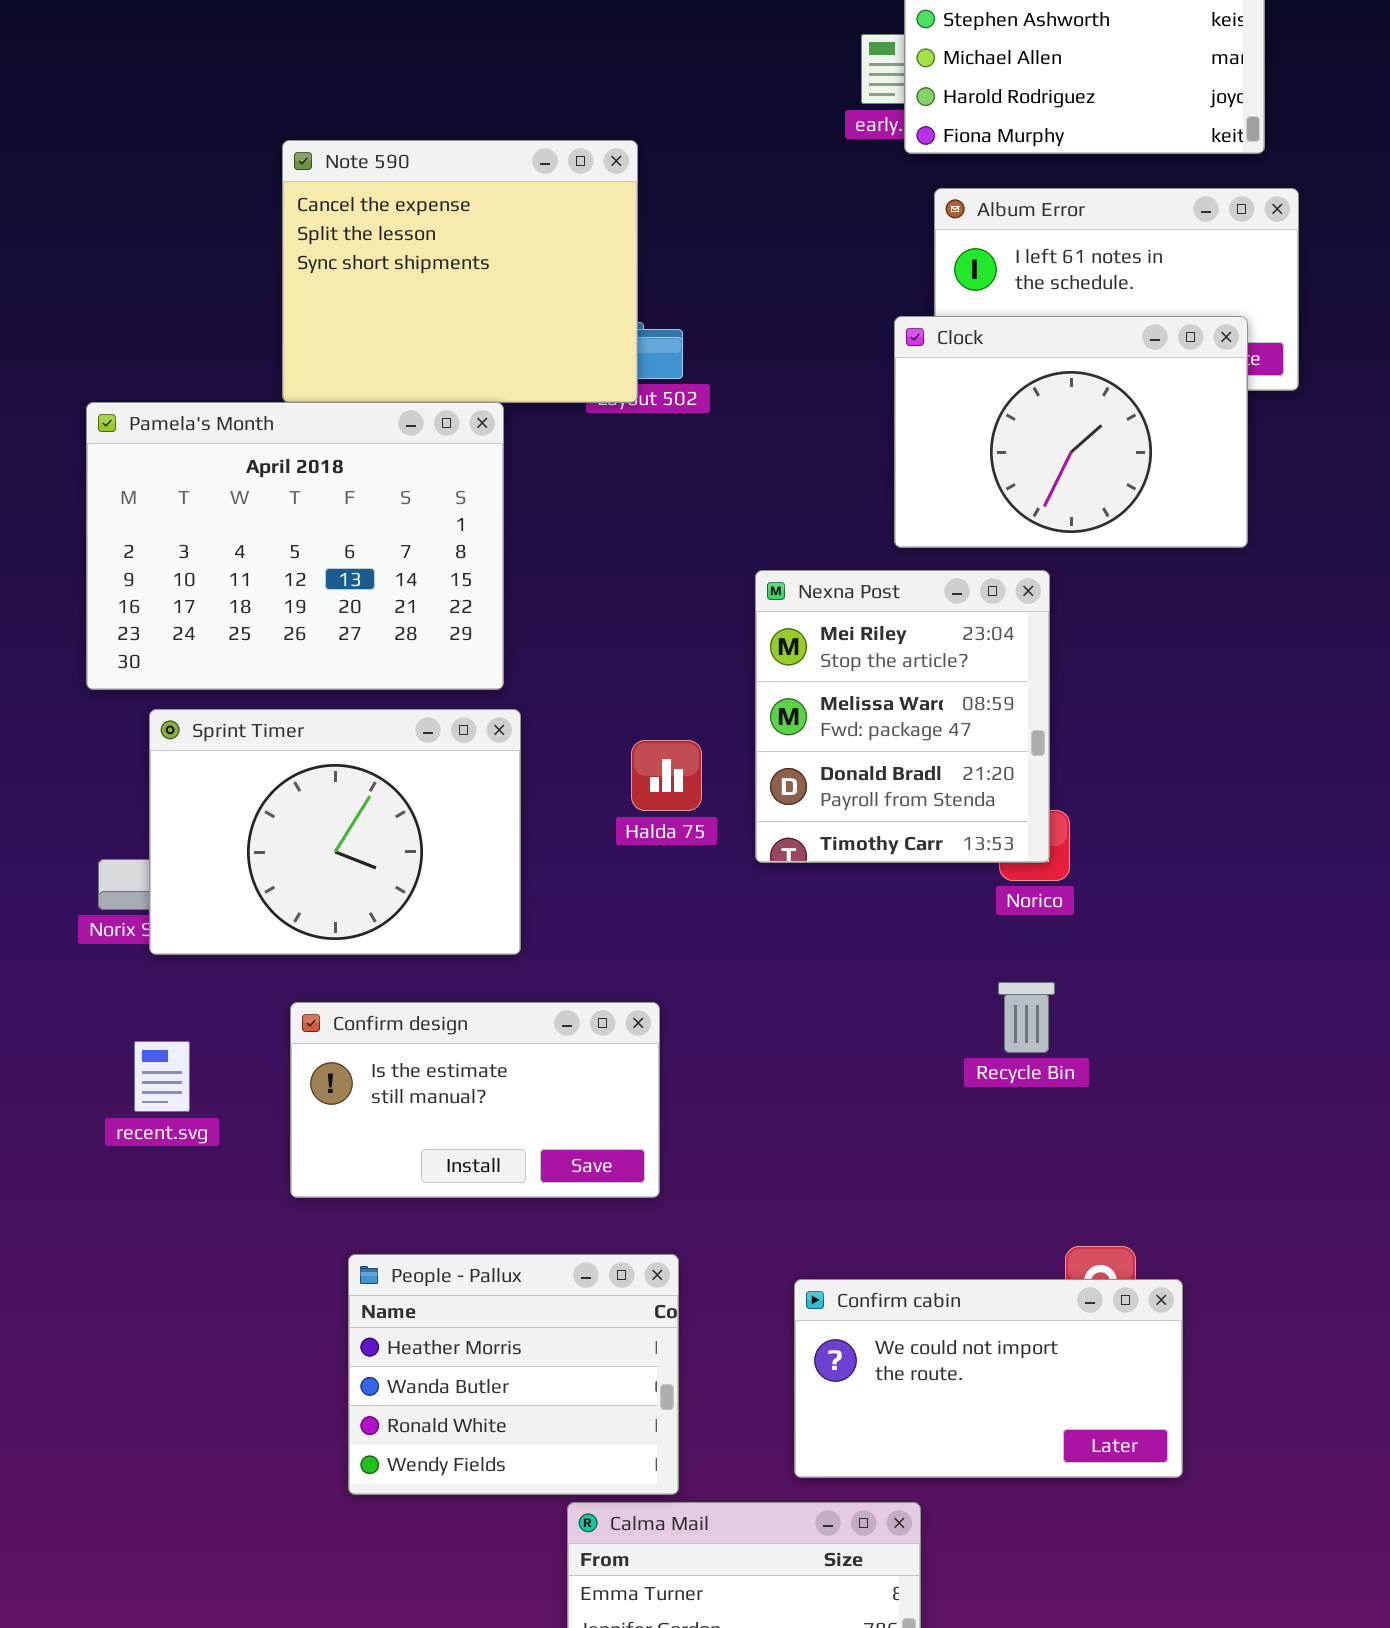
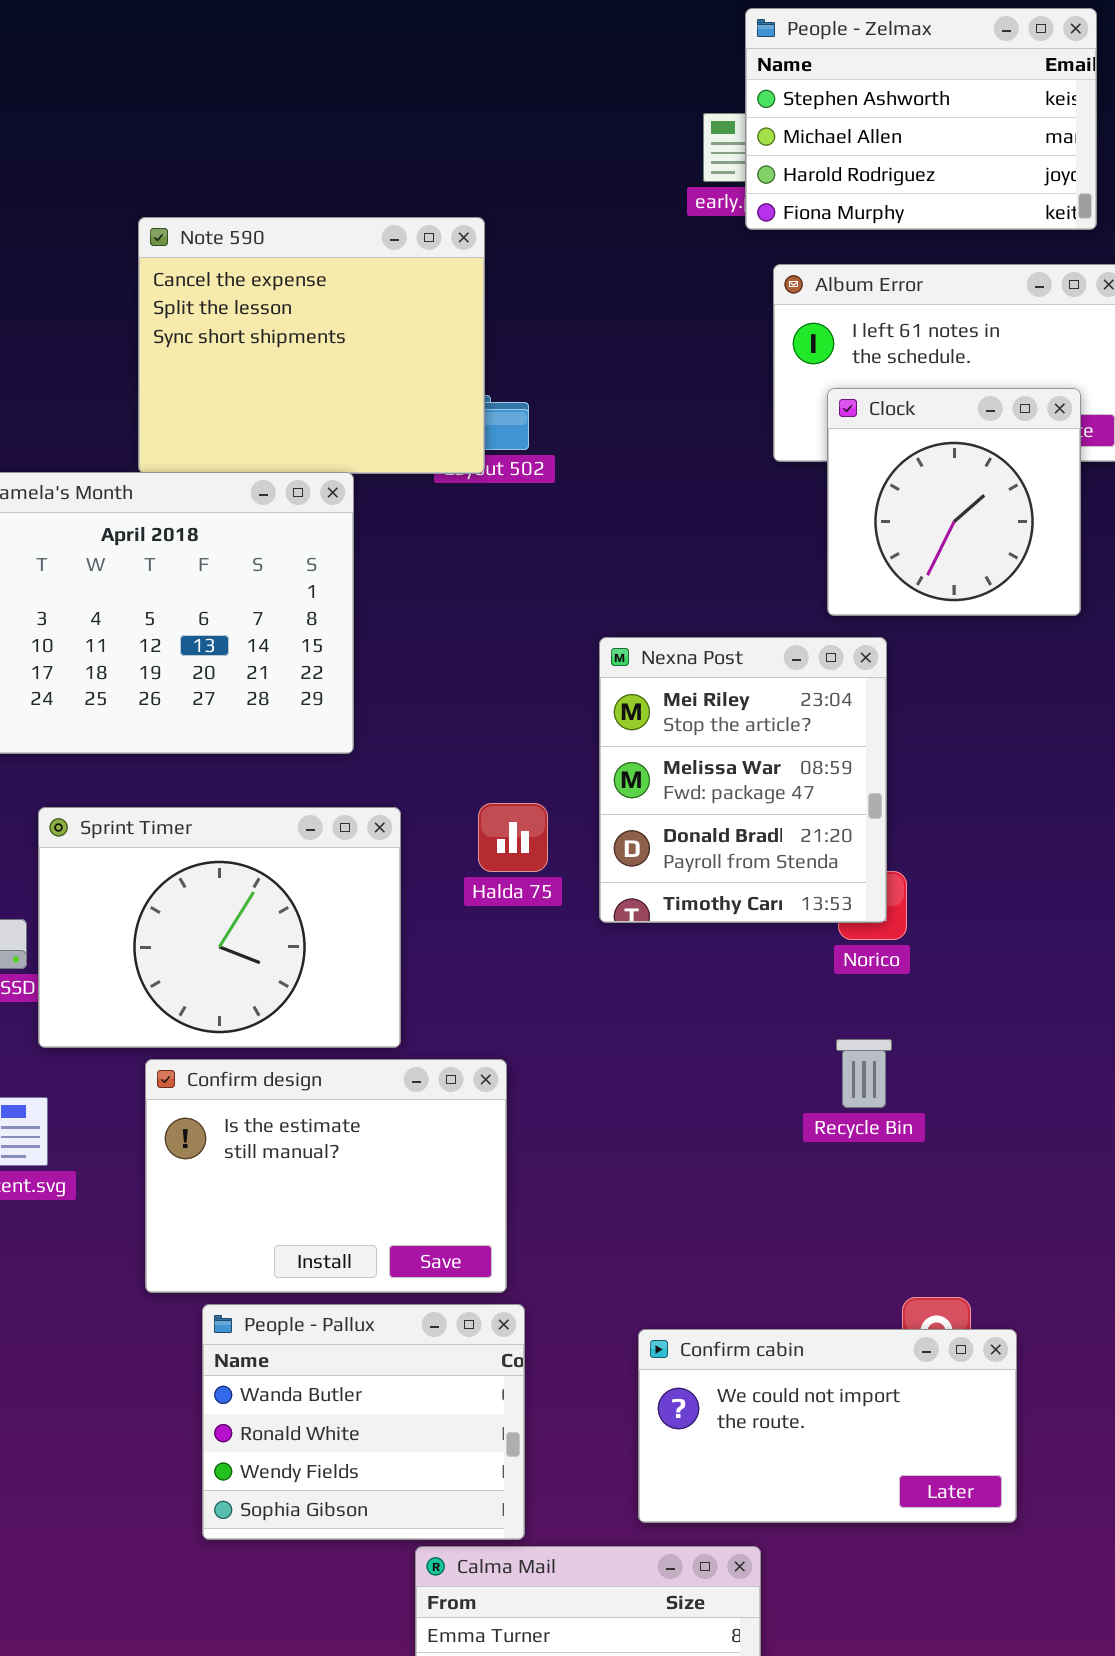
Clock: [894,316,1248,548] -> [827,388,1081,616], resized
Sprint Timer: [149,709,521,955] -> [38,807,401,1048], moved
Confirm design: [290,1002,660,1198] -> [145,1059,507,1293], resized
People - Pallux: [348,1254,679,1495] -> [202,1304,525,1540], scrolled down 1 row

